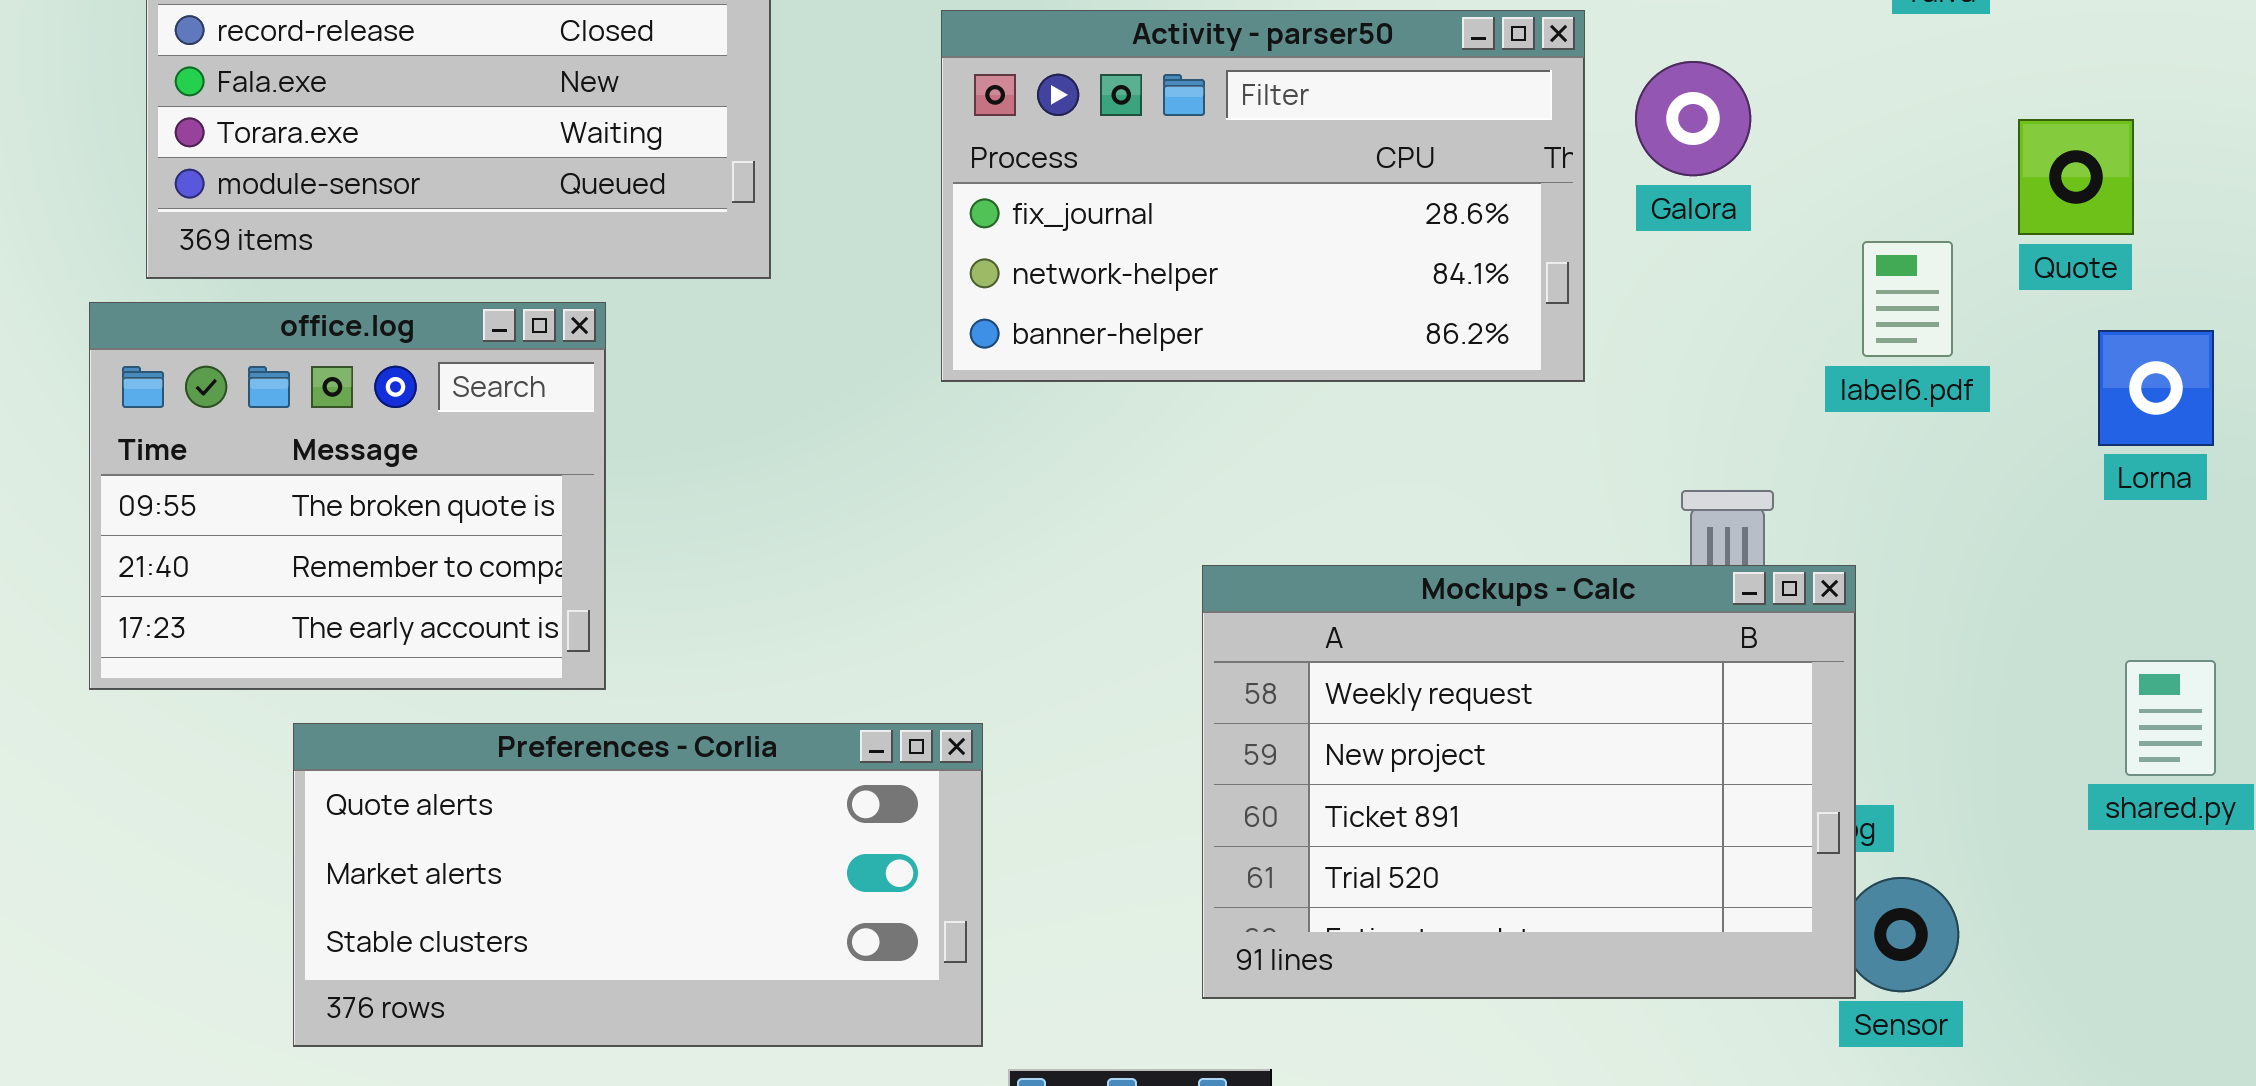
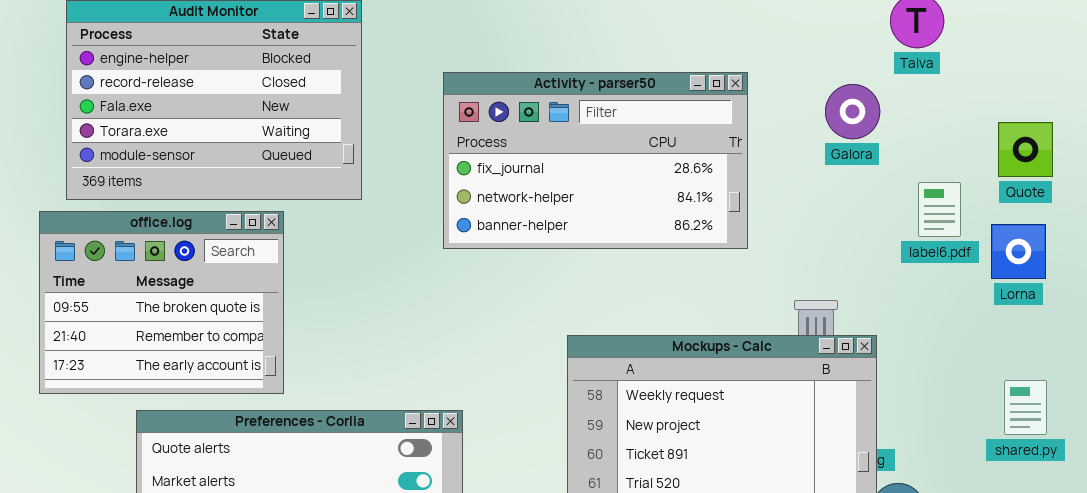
Galora: [1635,61,1751,176] -> [825,84,880,139], moved
Quote: [2018,119,2134,235] -> [998,122,1053,177], moved
label6.pdf: [1862,241,1953,357] -> [918,182,961,237], moved

